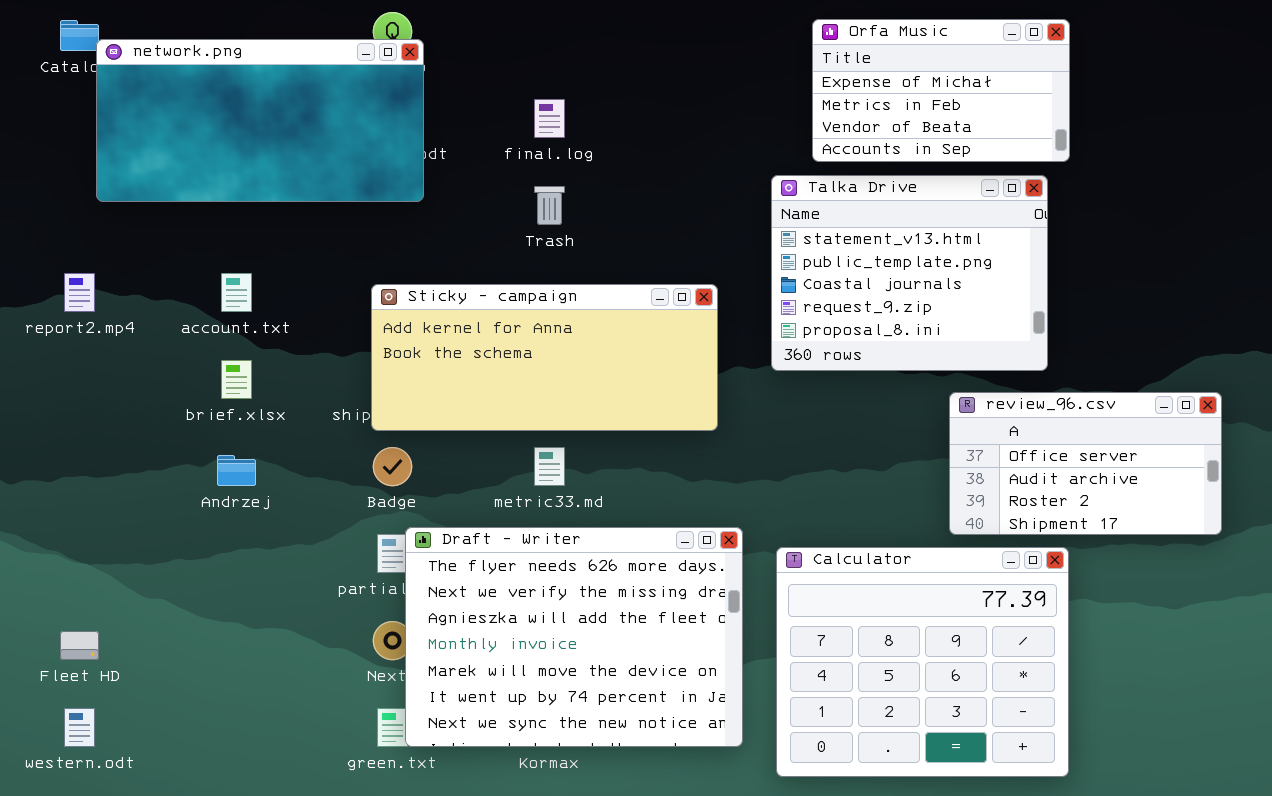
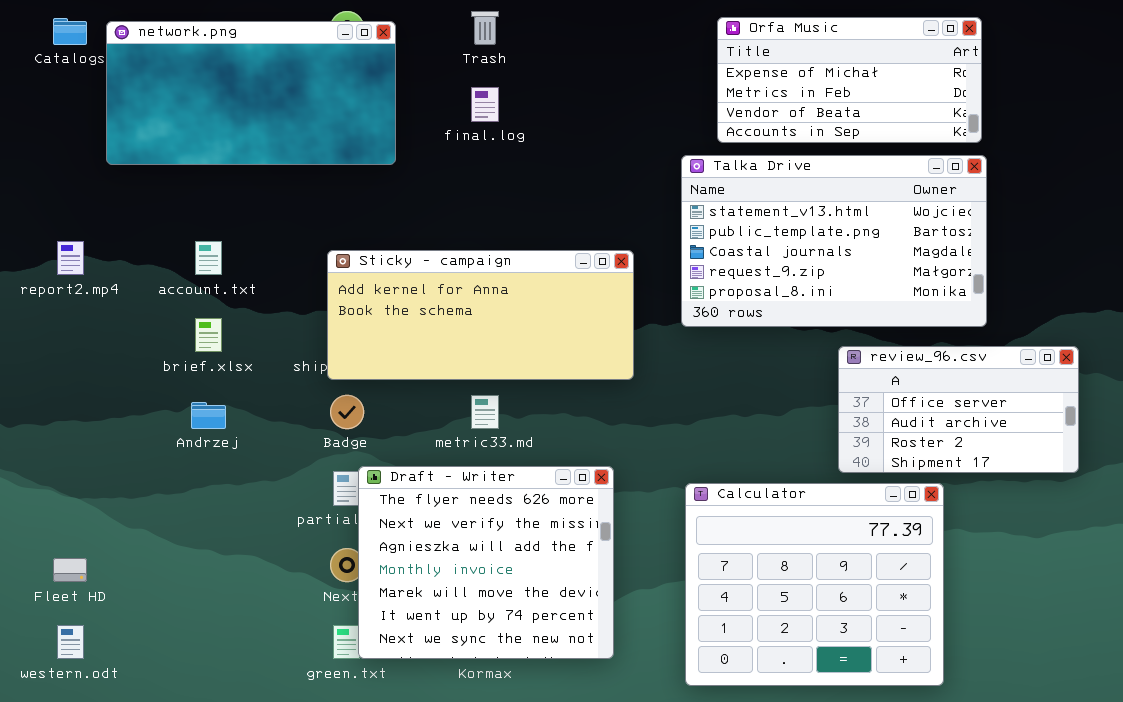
Orfa Music: [812,19,1070,162] -> [717,17,982,143], resized
network.png: [96,39,424,202] -> [106,21,396,165], moved
Talka Drive: [771,175,1048,371] -> [681,155,987,327], resized
Trash: [534,186,565,225] -> [471,11,499,45], moved
Draft - Writer: [405,527,743,747] -> [358,466,614,659], resized

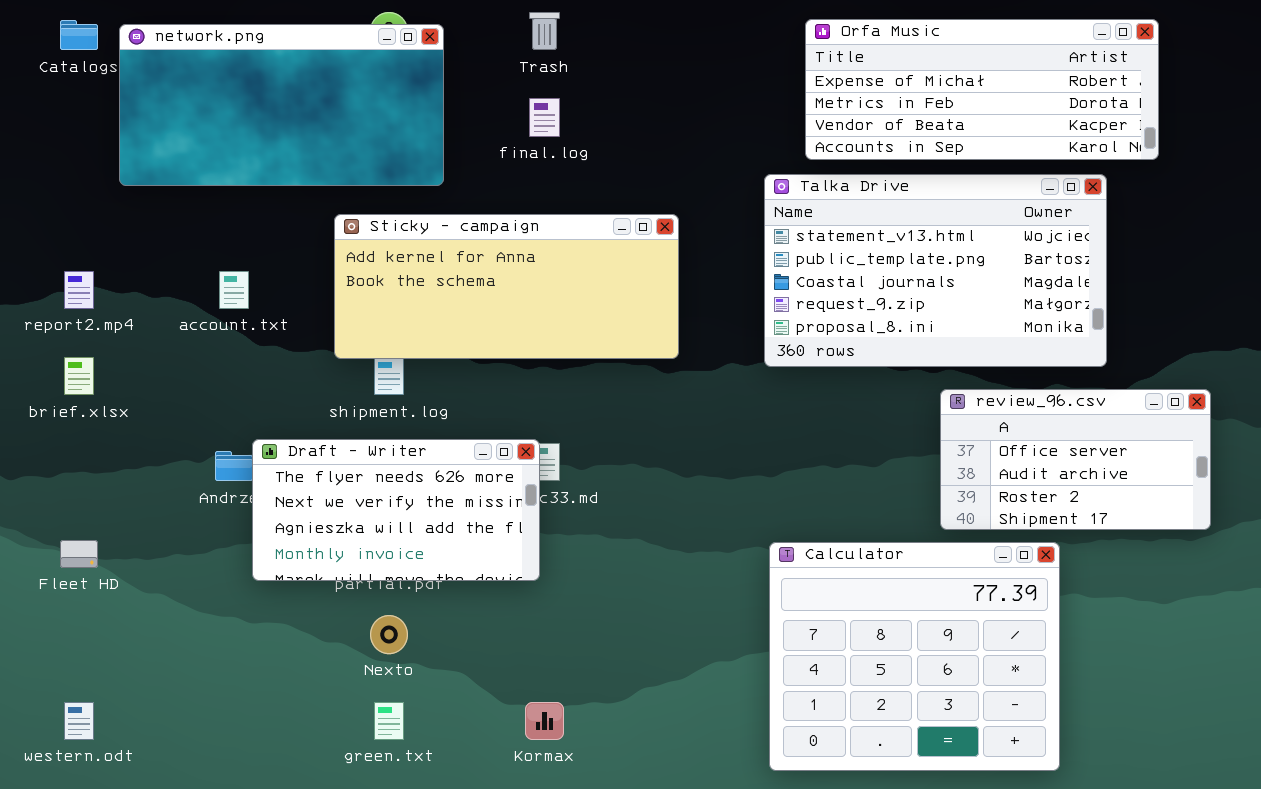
Orfa Music: [717,17,982,143] -> [805,19,1159,160], resized
Sticky - campaign: [327,250,634,380] -> [334,214,679,359], moved
brief.xlsx: [195,318,222,352] -> [64,357,94,395], moved
Draft - Writer: [358,466,614,659] -> [252,439,540,581], moved, resized
Fleet HD: [53,558,87,582] -> [60,540,98,568], moved

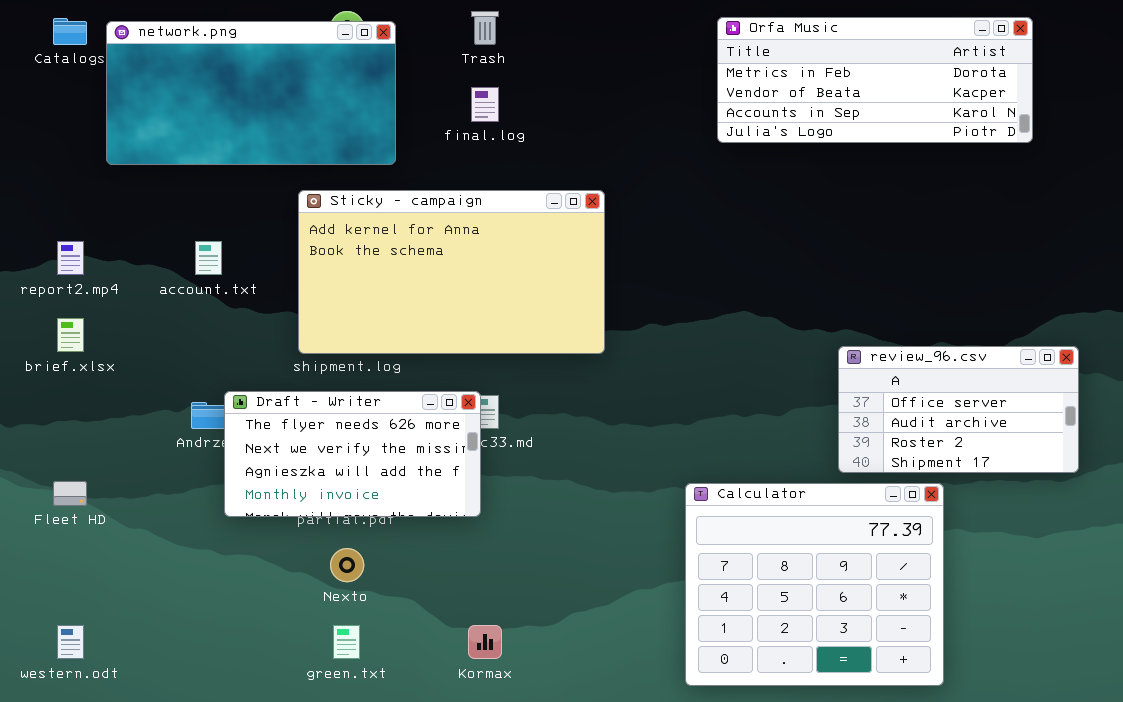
Orfa Music: [805,19,1159,160] -> [717,17,1033,143], scrolled down 1 row
Talka Drive: [764,174,1107,367] -> none, closed
Sticky - campaign: [334,214,679,359] -> [298,190,605,354], resized

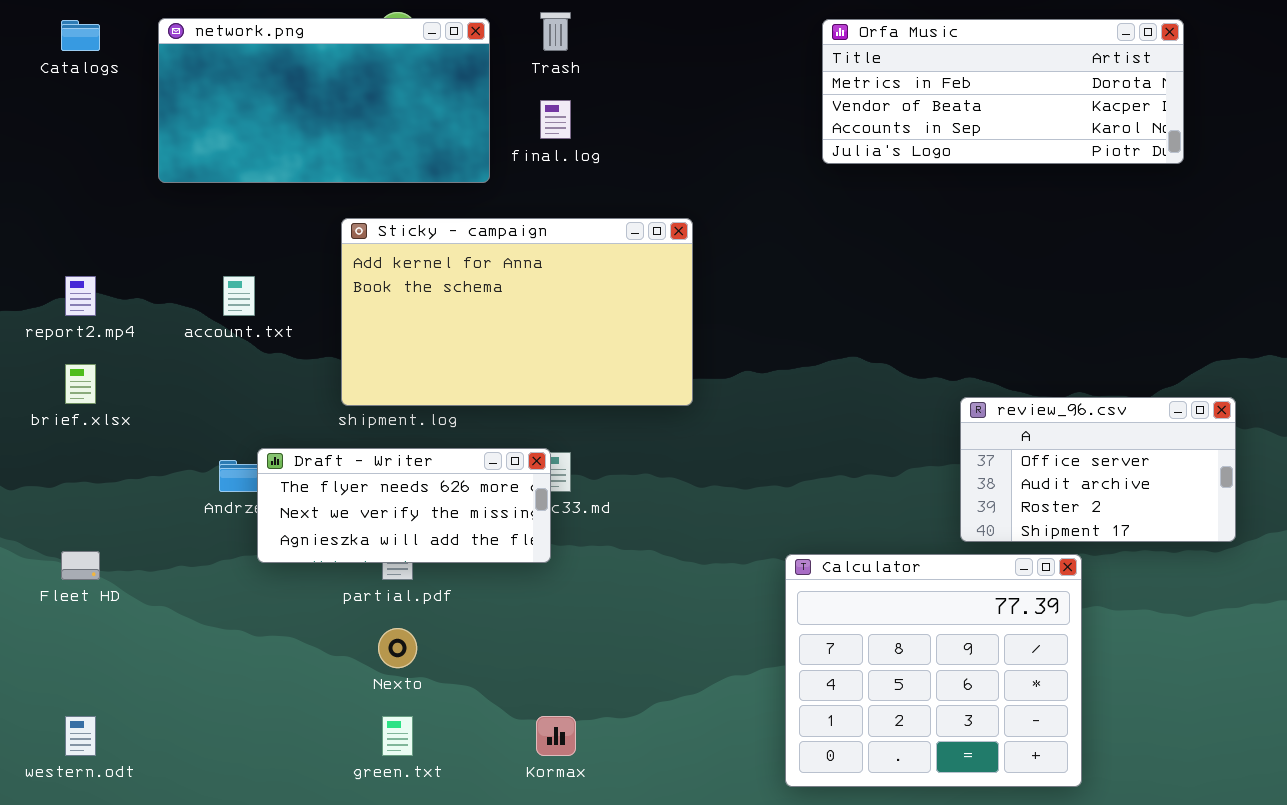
network.png: [106,21,396,165] -> [158,18,490,183], moved
Draft - Writer: [224,391,481,517] -> [257,448,551,563], resized

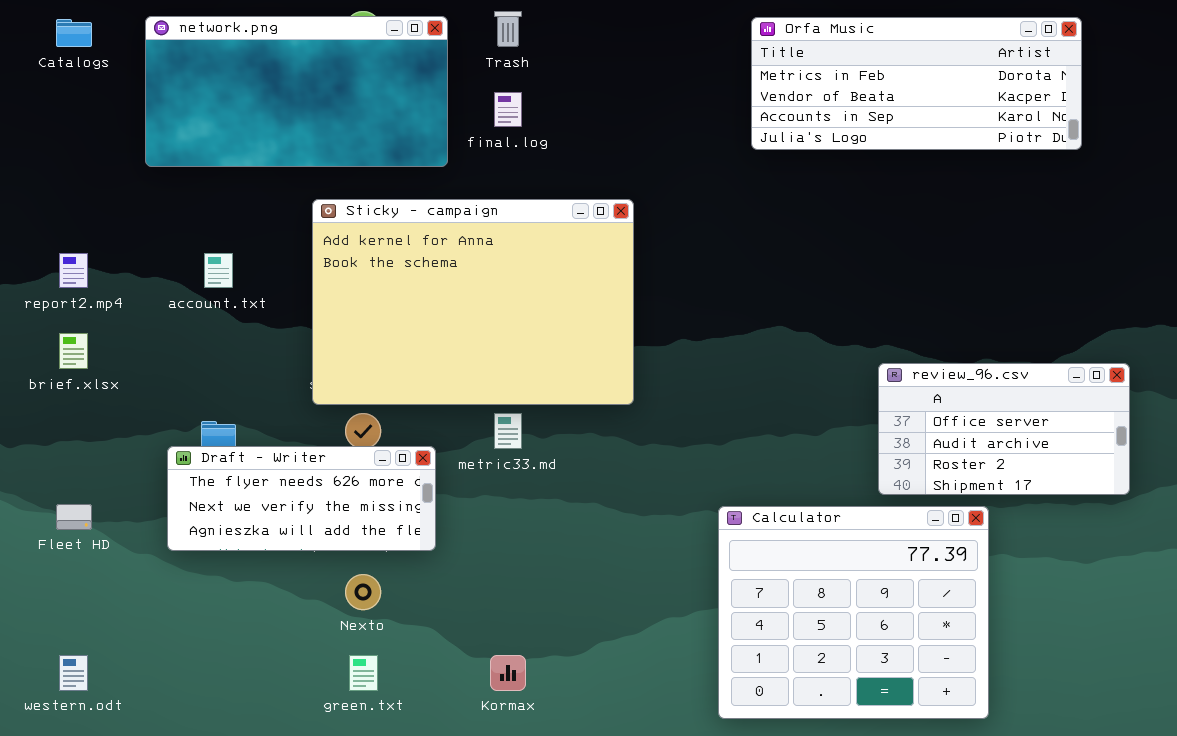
Sticky - campaign: [341,218,693,406] -> [312,199,634,405], resized
Draft - Writer: [257,448,551,563] -> [167,446,436,551], moved

